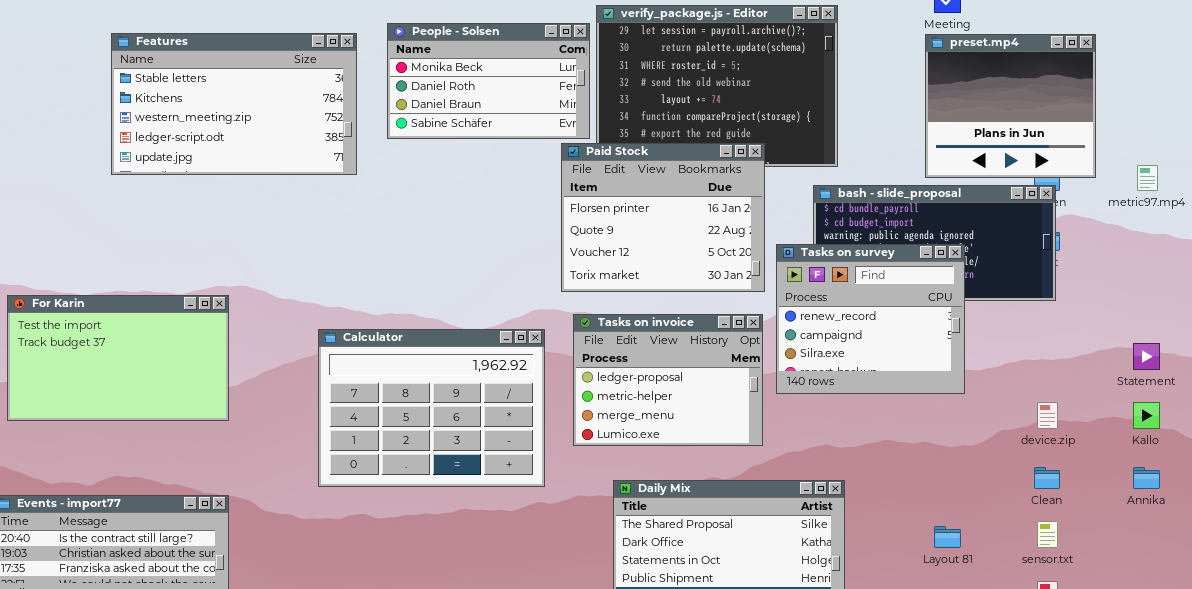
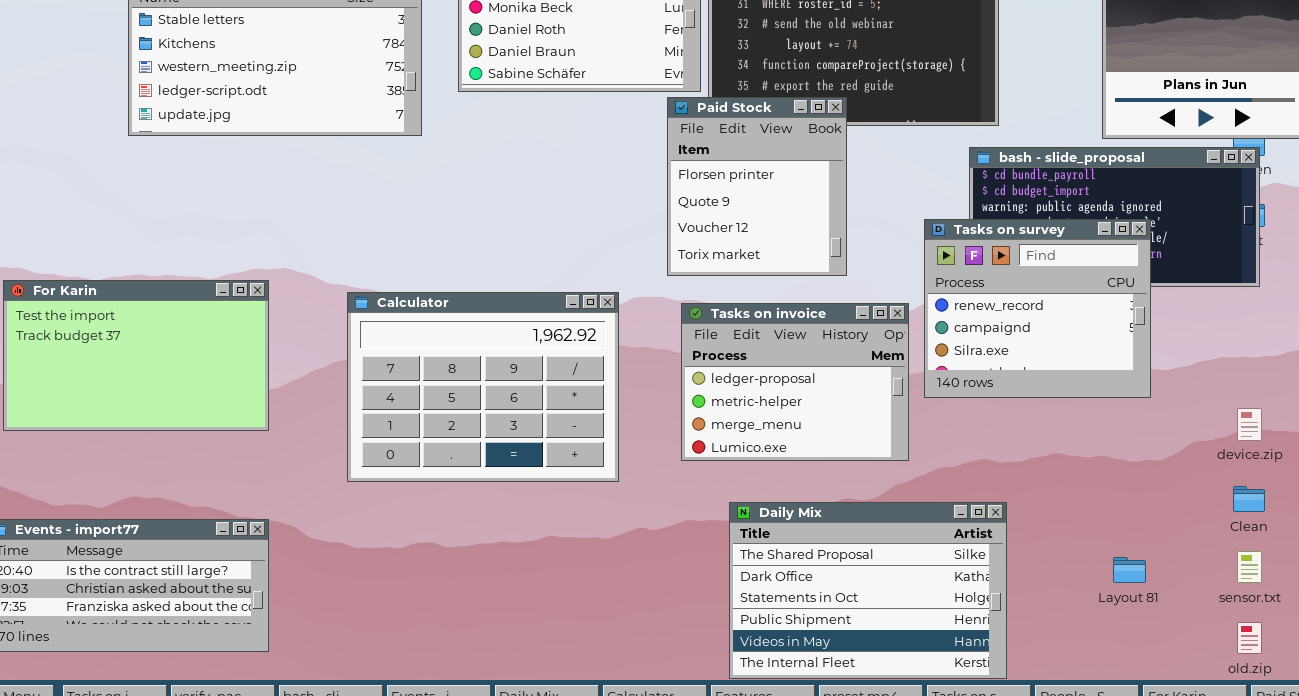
Paid Stock: [561,143,765,292] -> [667,97,847,276], resized
Calculator: [318,329,545,487] -> [347,292,619,482], moved

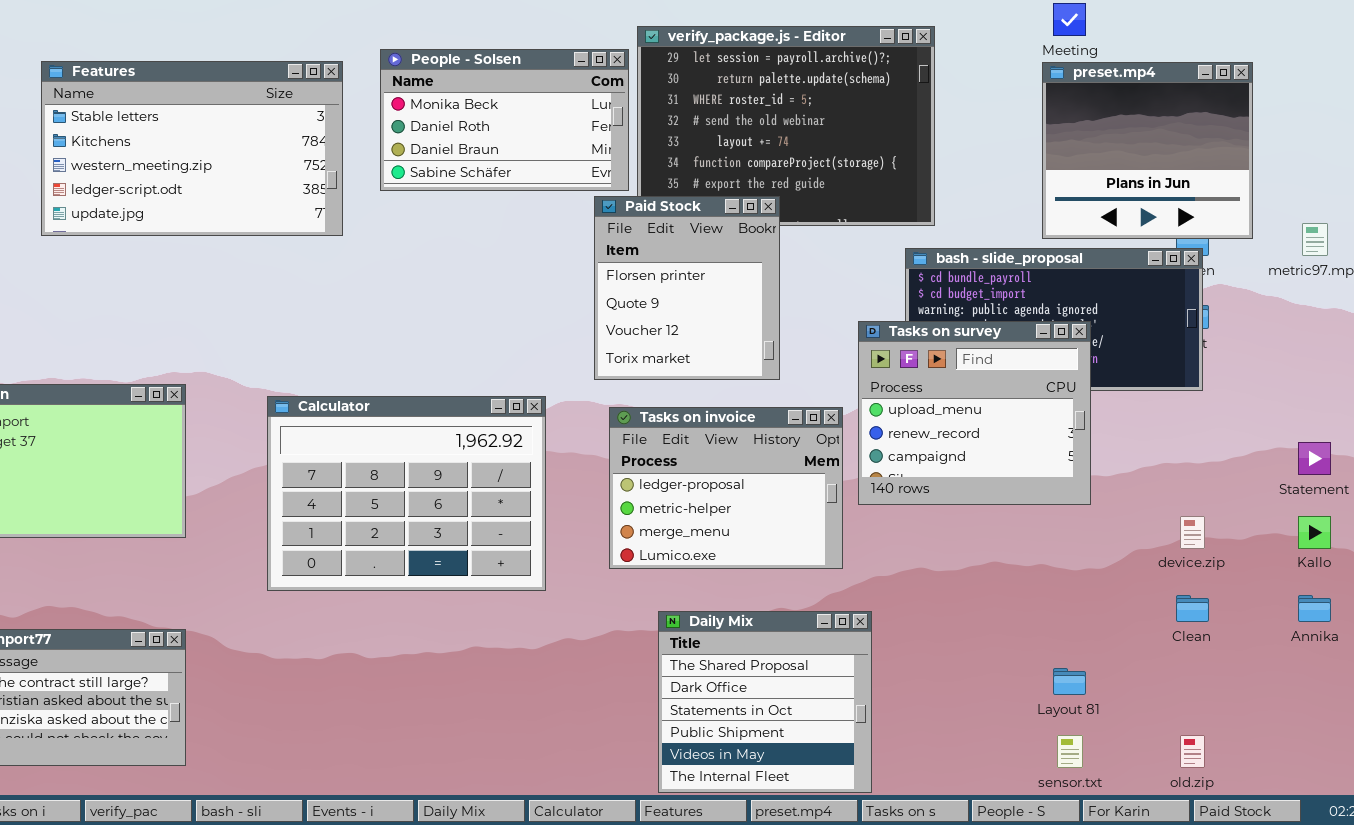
Tasks on survey: [924,219,1151,398] -> [858,321,1091,505], scrolled up 1 row
Daily Mix: [729,502,1007,679] -> [658,611,872,793], resized
sensor.txt: [1237,551,1262,583] -> [1057,735,1083,768], moved

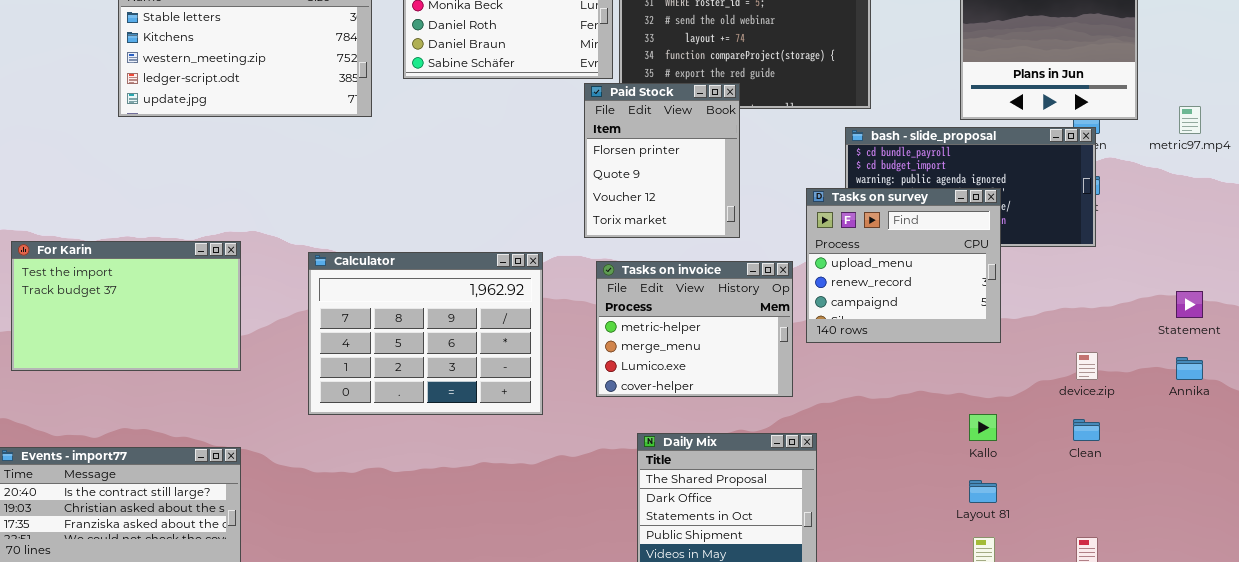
Tasks on invoice: [609,407,843,569] -> [596,261,793,397], scrolled down 1 row
Kallo: [1298,516,1331,549] -> [969,414,997,441], moved
Annika: [1298,595,1331,622] -> [1176,357,1203,380], moved

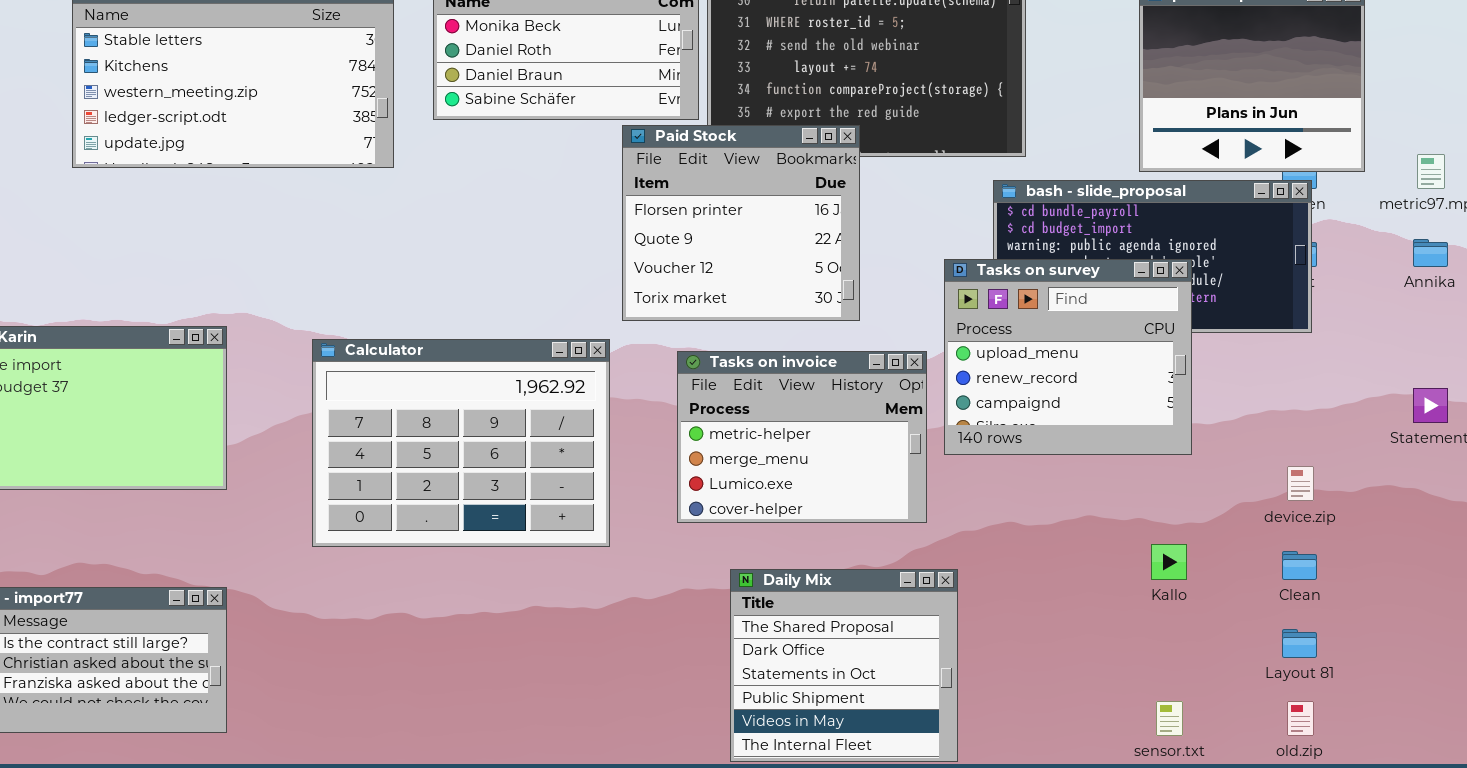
Paid Stock: [584,83,740,238] -> [622,125,860,321], resized
Annika: [1176,357,1203,380] -> [1413,239,1448,267], moved
Layout 81: [969,480,997,503] -> [1282,629,1317,658], moved

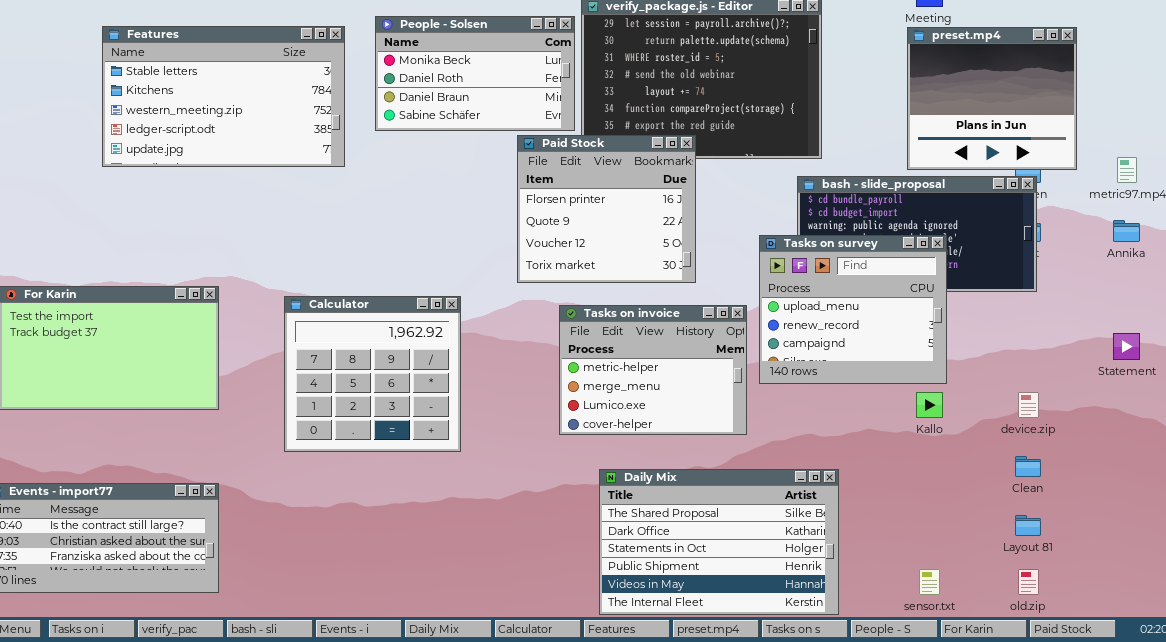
Calculator: [312,339,610,547] -> [284,296,461,452], resized
Kallo: [1151,544,1187,580] -> [916,392,943,418], moved
Daily Mix: [730,569,958,762] -> [599,469,839,615], resized

